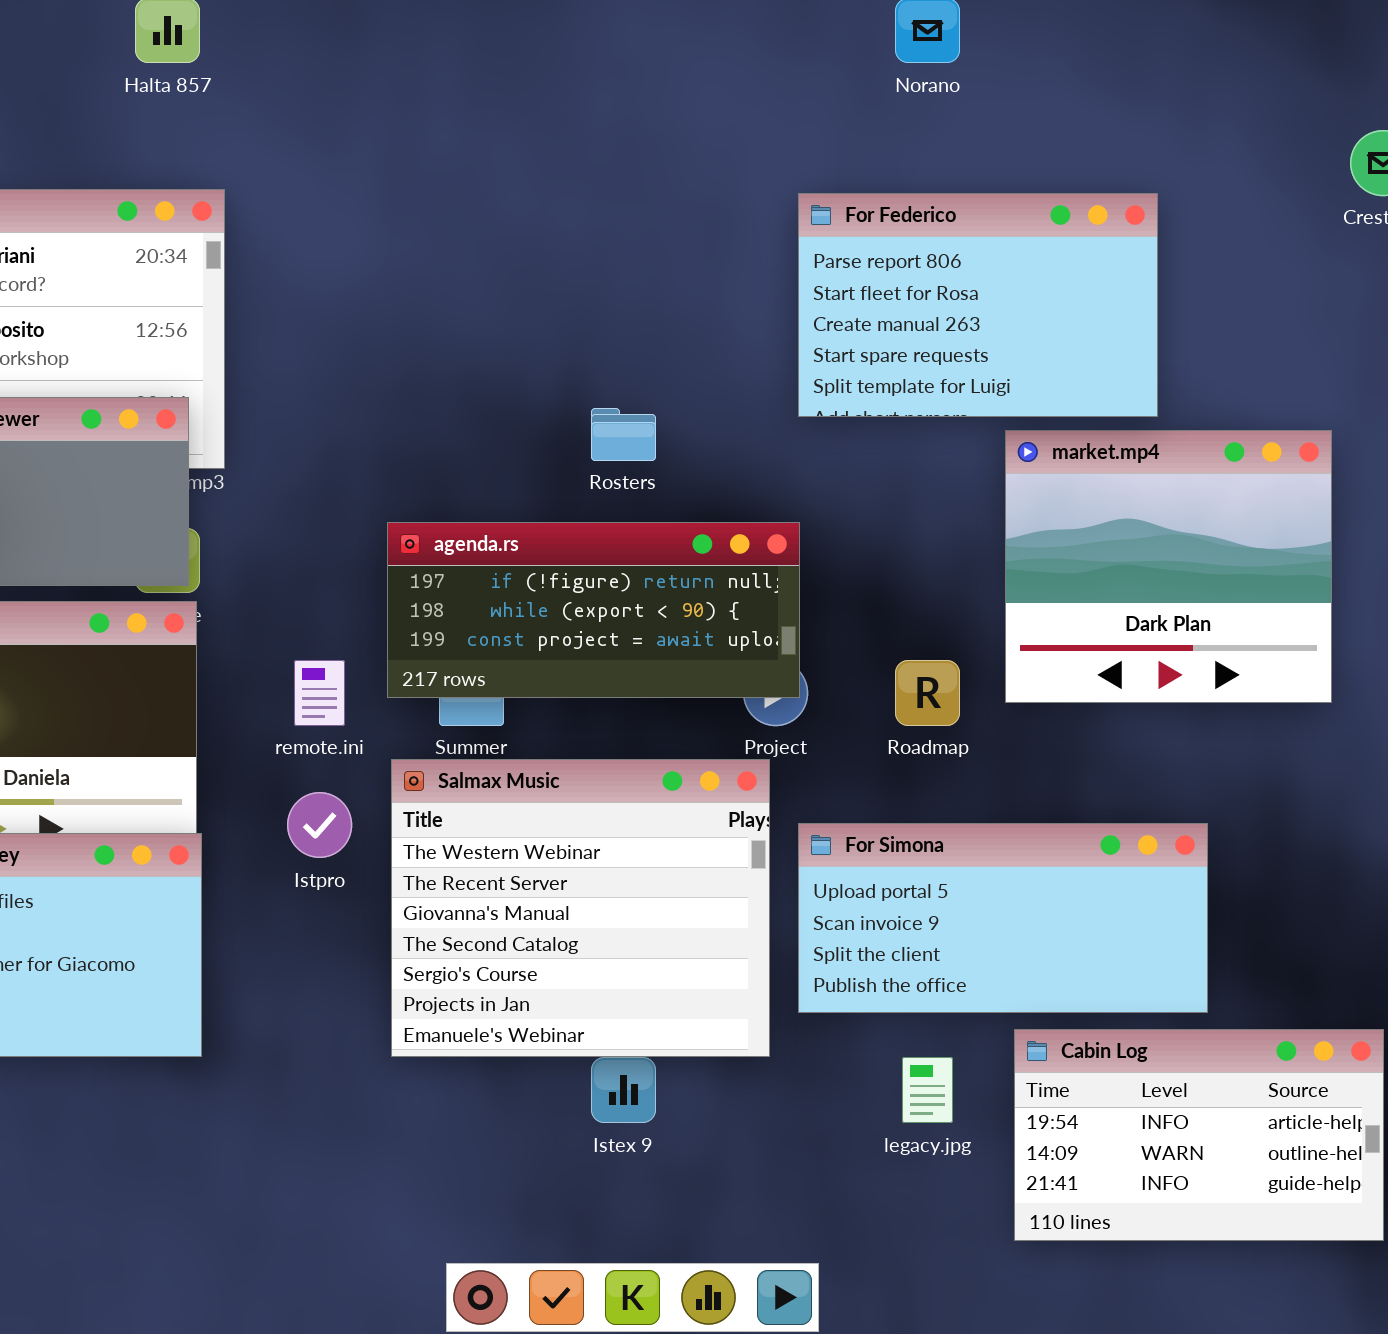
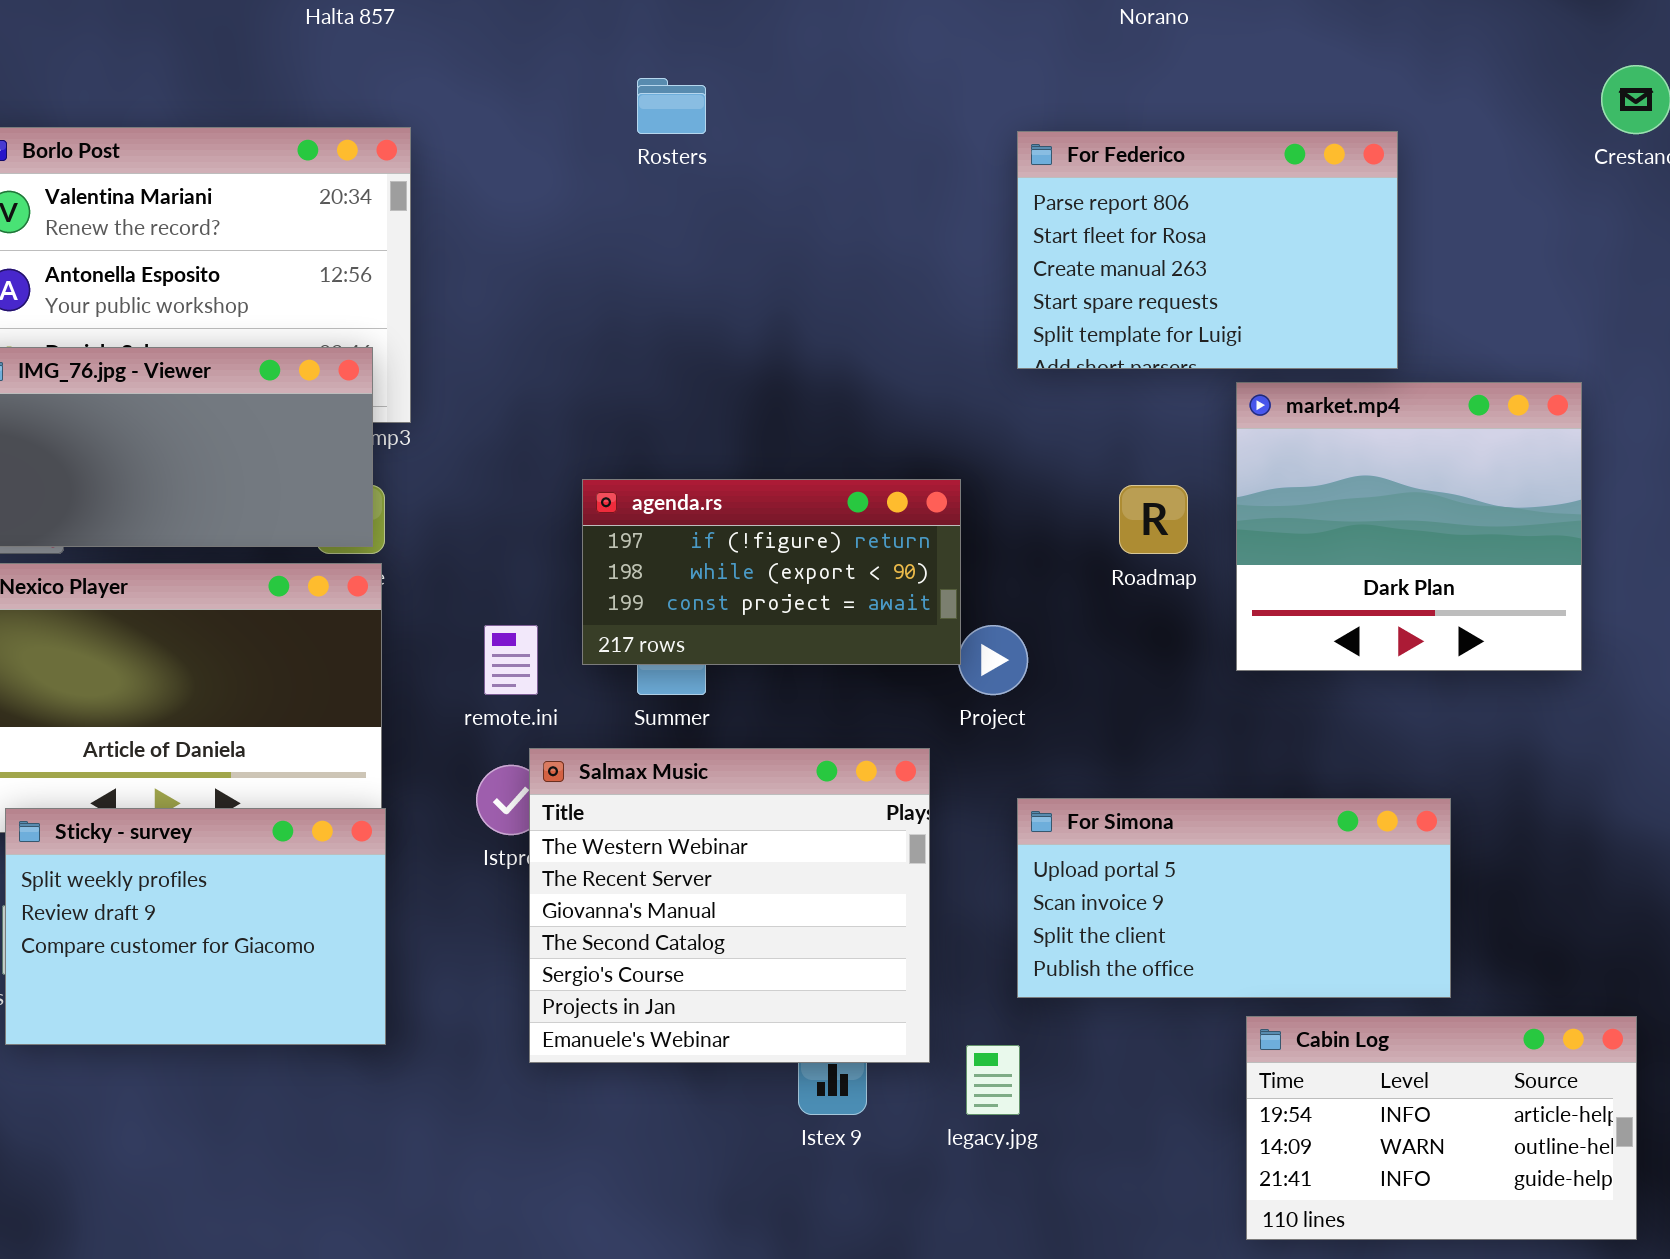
Rosters: [591,408,656,461] -> [637,78,706,134], moved
agenda.rs: [387,522,800,698] -> [582,479,961,665], resized
Roadmap: [895,660,960,726] -> [1119,485,1188,554], moved
Salmax Music: [391,759,770,1057] -> [529,748,930,1063], moved
legacy.jpg: [902,1057,953,1123] -> [966,1045,1020,1115], moved

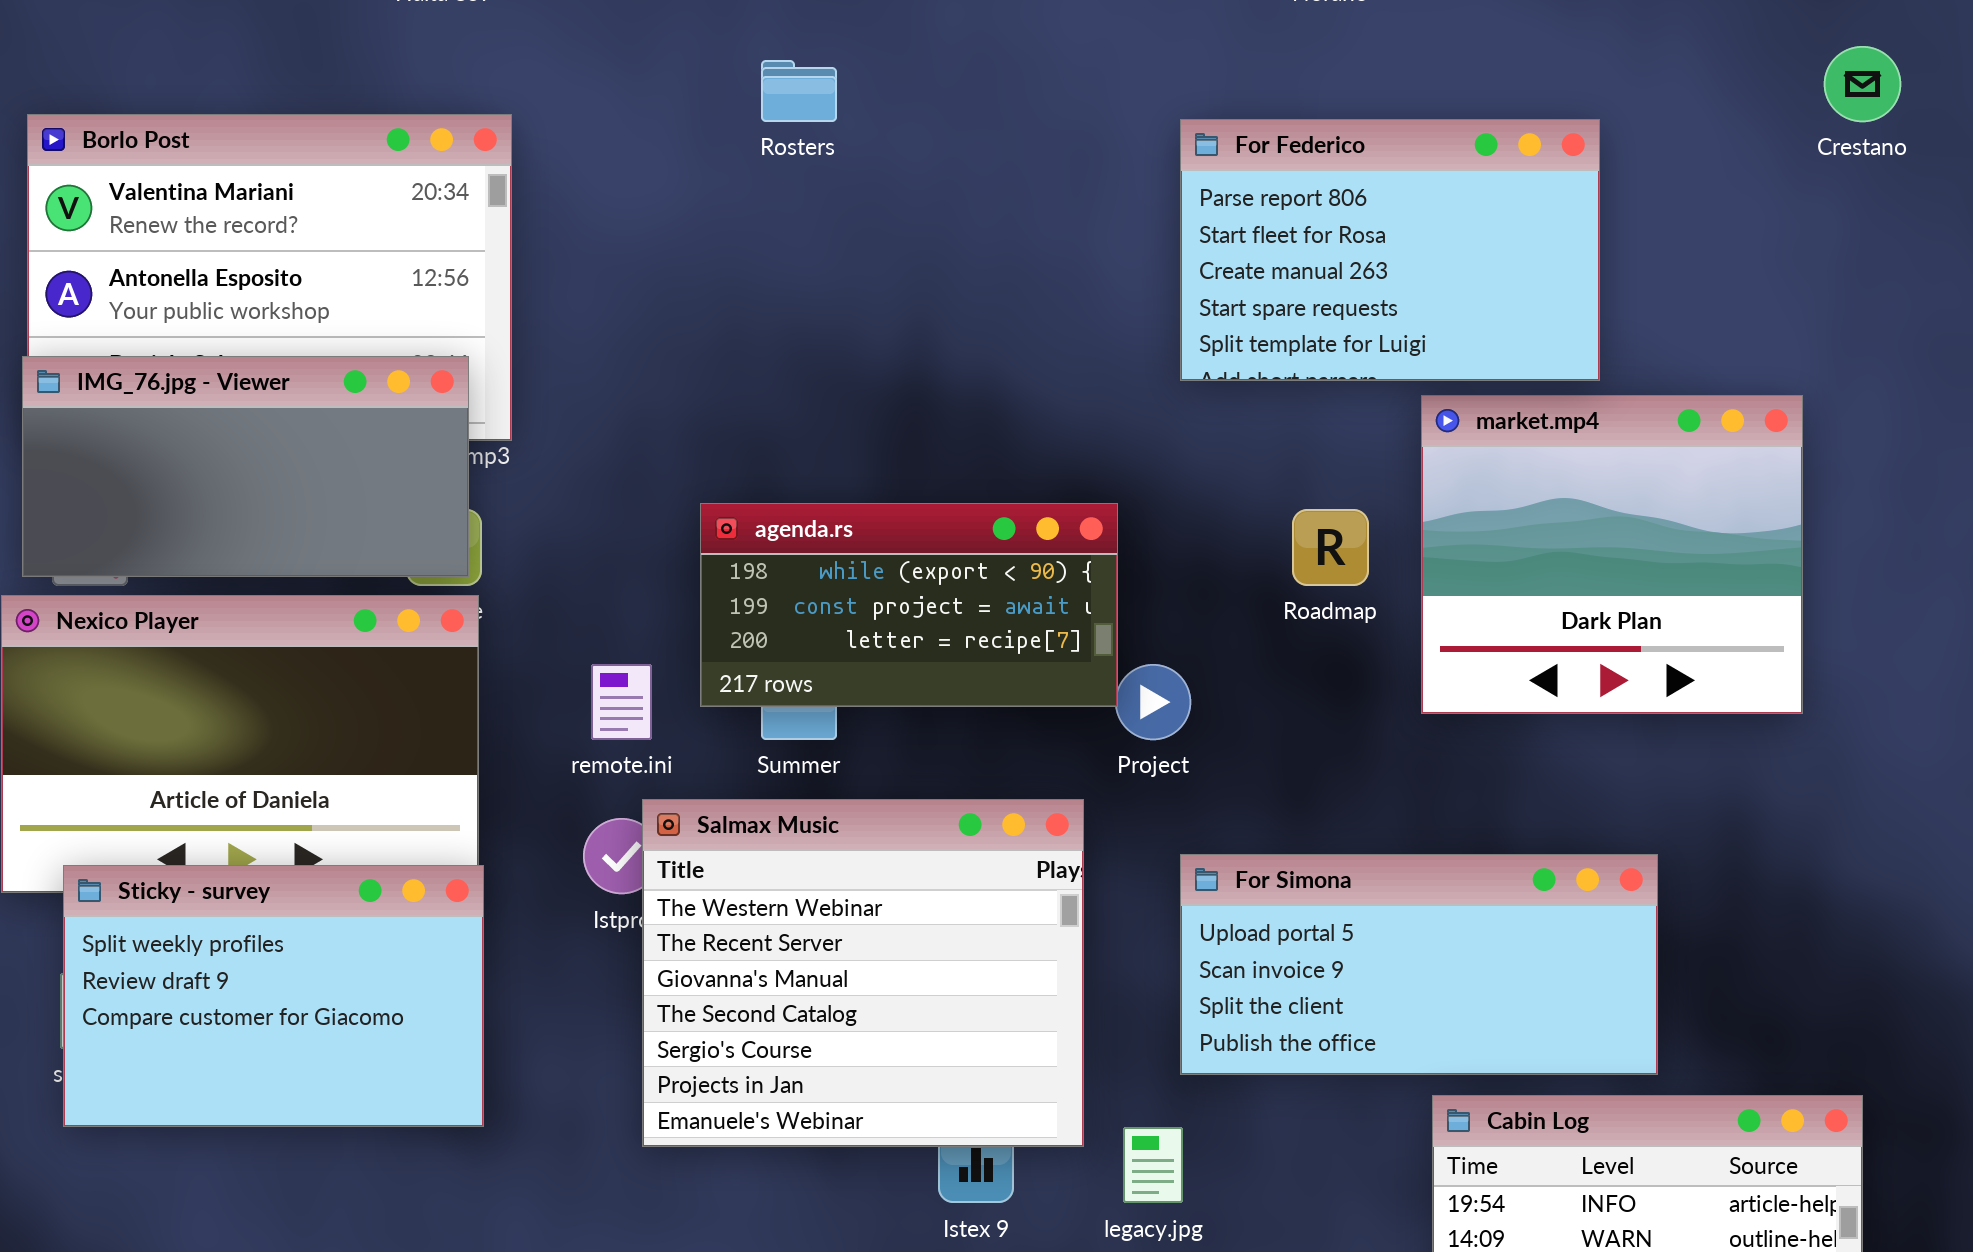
agenda.rs: [582,479,961,665] -> [700,503,1118,707], scrolled down 1 row

